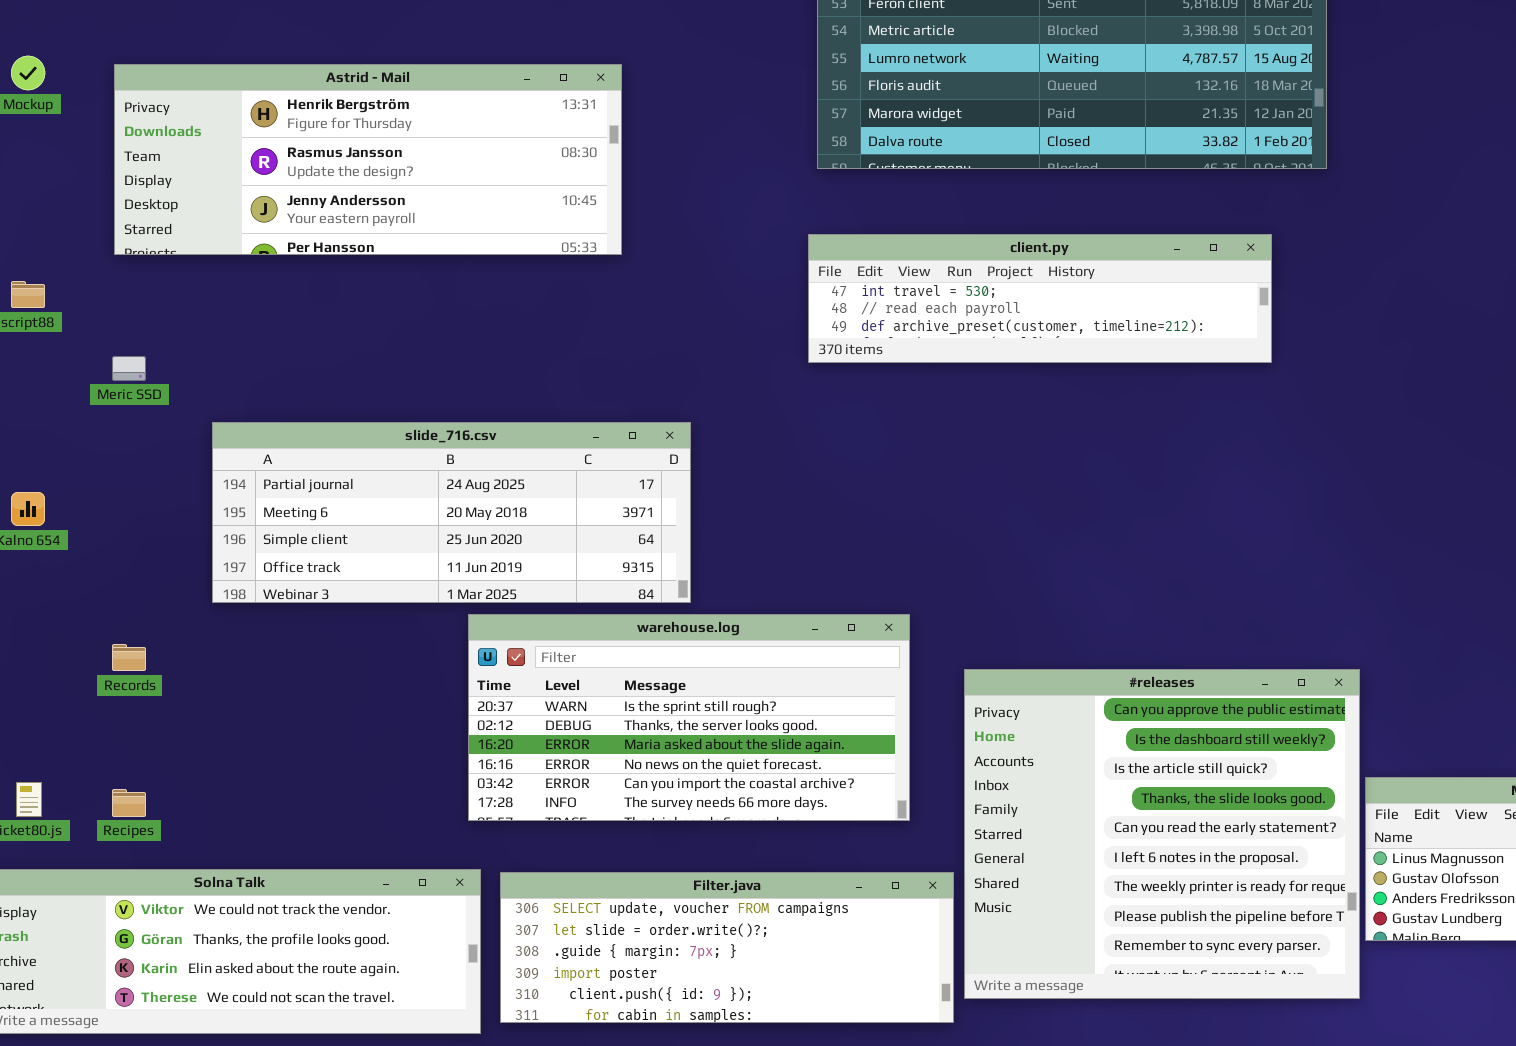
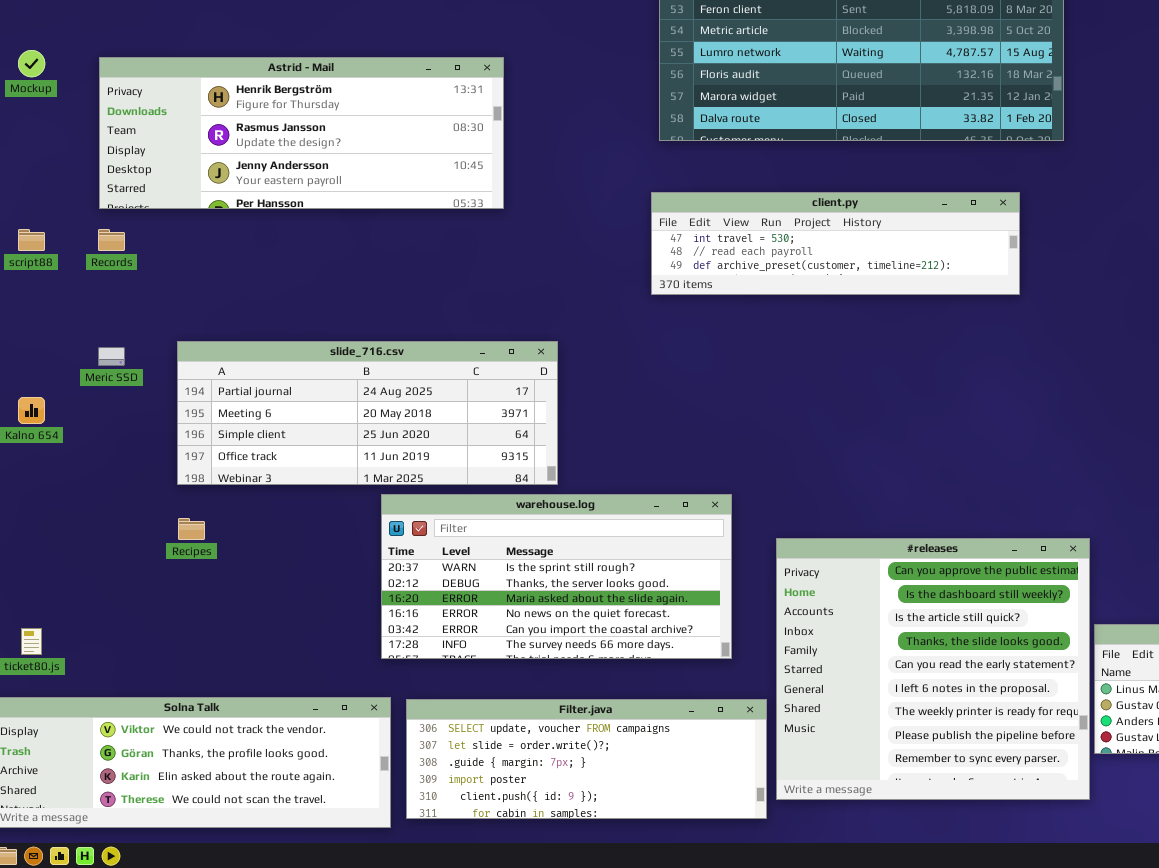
Meric SSD: [112,356,146,381] -> [98,347,125,366], moved
Records: [112,644,146,671] -> [98,229,125,251], moved
Recipes: [112,789,146,817] -> [178,518,205,540], moved

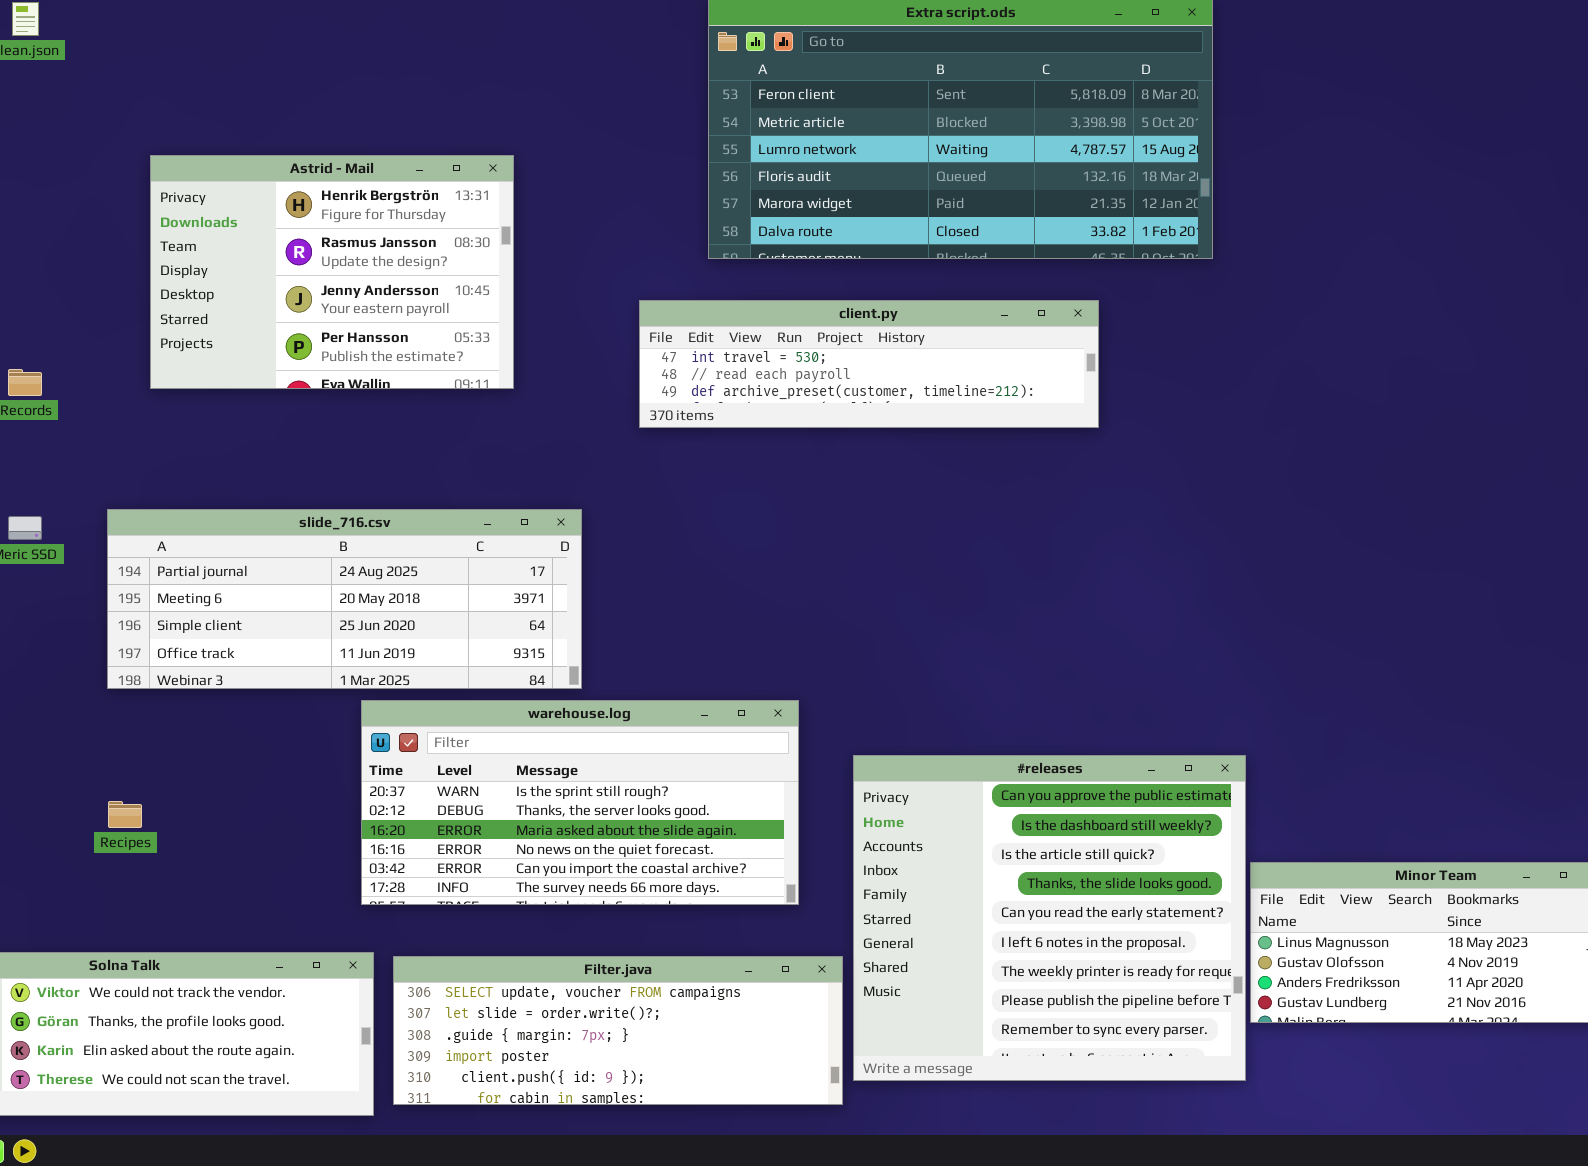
Astrid - Mail: [99,57,504,209] -> [150,155,514,389], resized
client.py: [651,192,1020,295] -> [639,300,1099,428], moved
Recipes: [178,518,205,540] -> [108,801,142,828], moved

